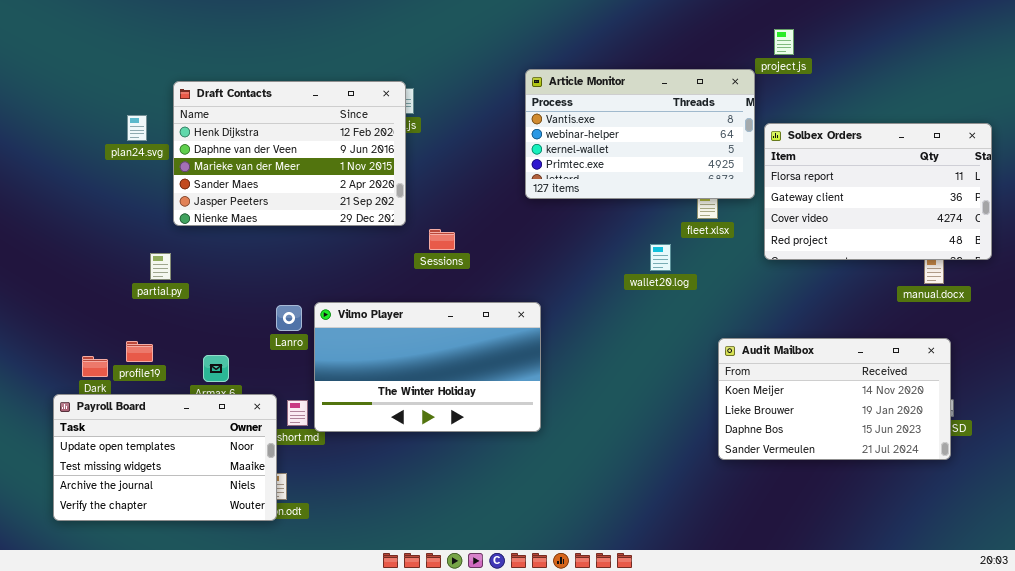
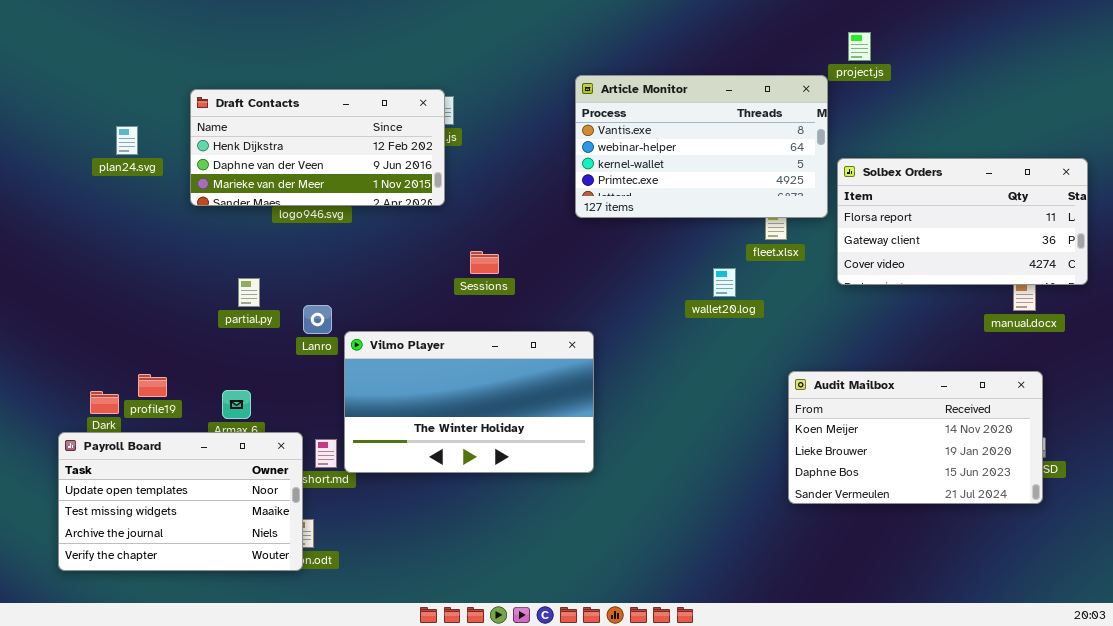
Draft Contacts: [173,81,406,226] -> [190,89,445,206], resized
plan24.svg: [127,115,147,141] -> [116,126,138,155], moved
Solbex Orders: [764,123,992,260] -> [837,158,1088,285], resized
partial.py: [150,253,171,280] -> [238,278,260,307], moved
Lanro: [276,305,302,331] -> [303,305,332,334], moved

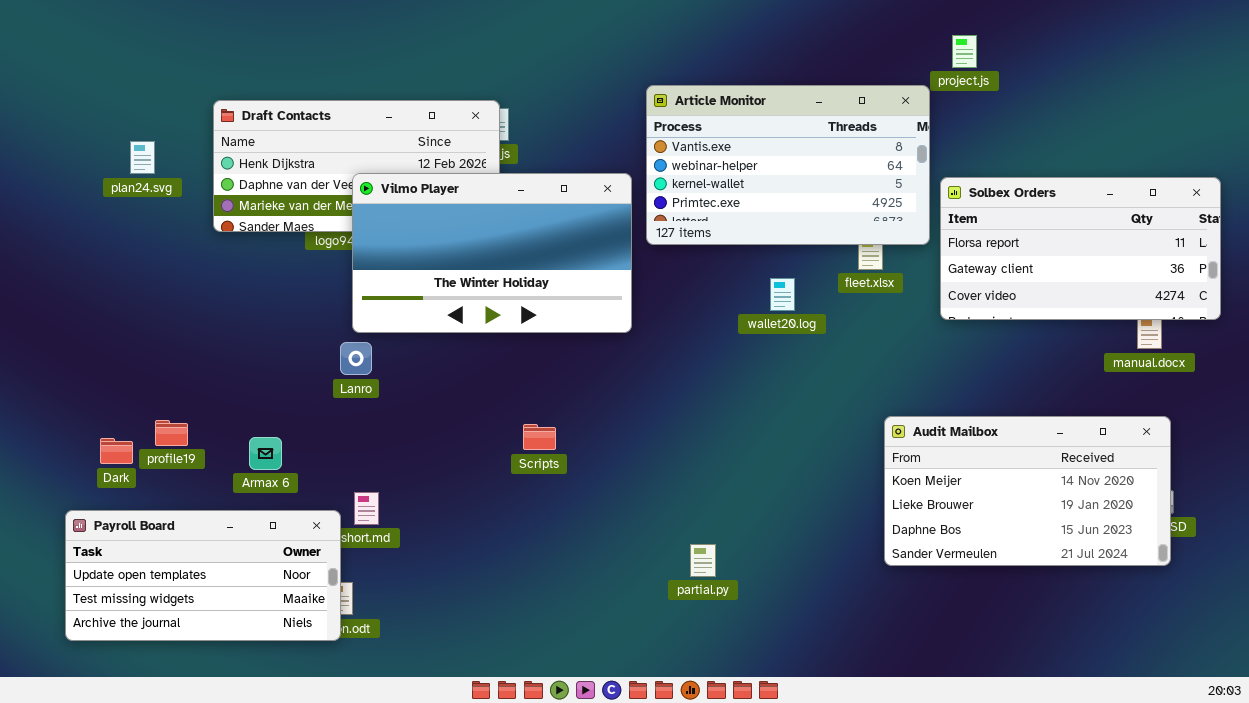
wallet20.log: [713,268,736,297] -> [770,278,795,311], moved
partial.py: [238,278,260,307] -> [690,544,716,577], moved
Vilmo Player: [344,331,594,473] -> [352,173,632,333], moved
Payroll Board: [58,432,303,571] -> [65,510,341,641], resized

